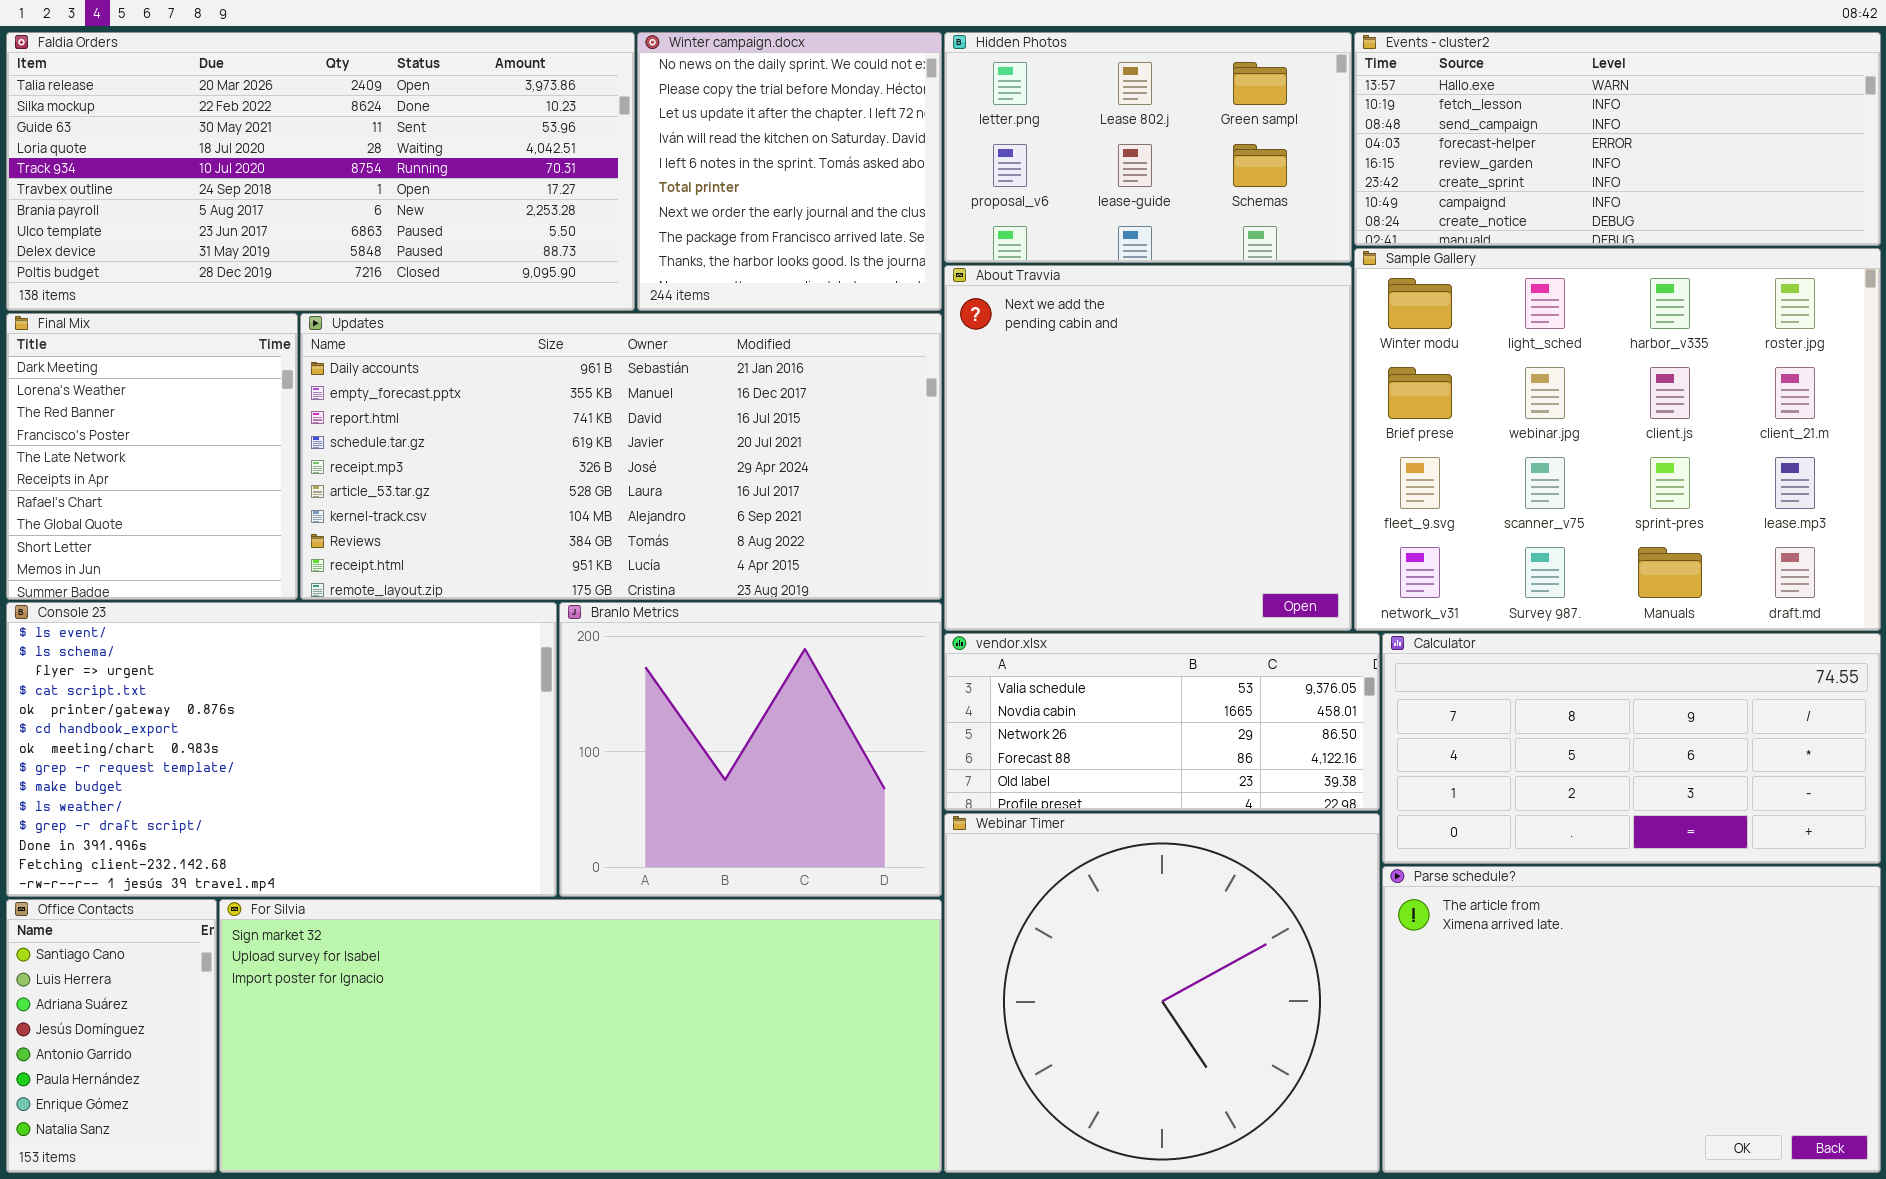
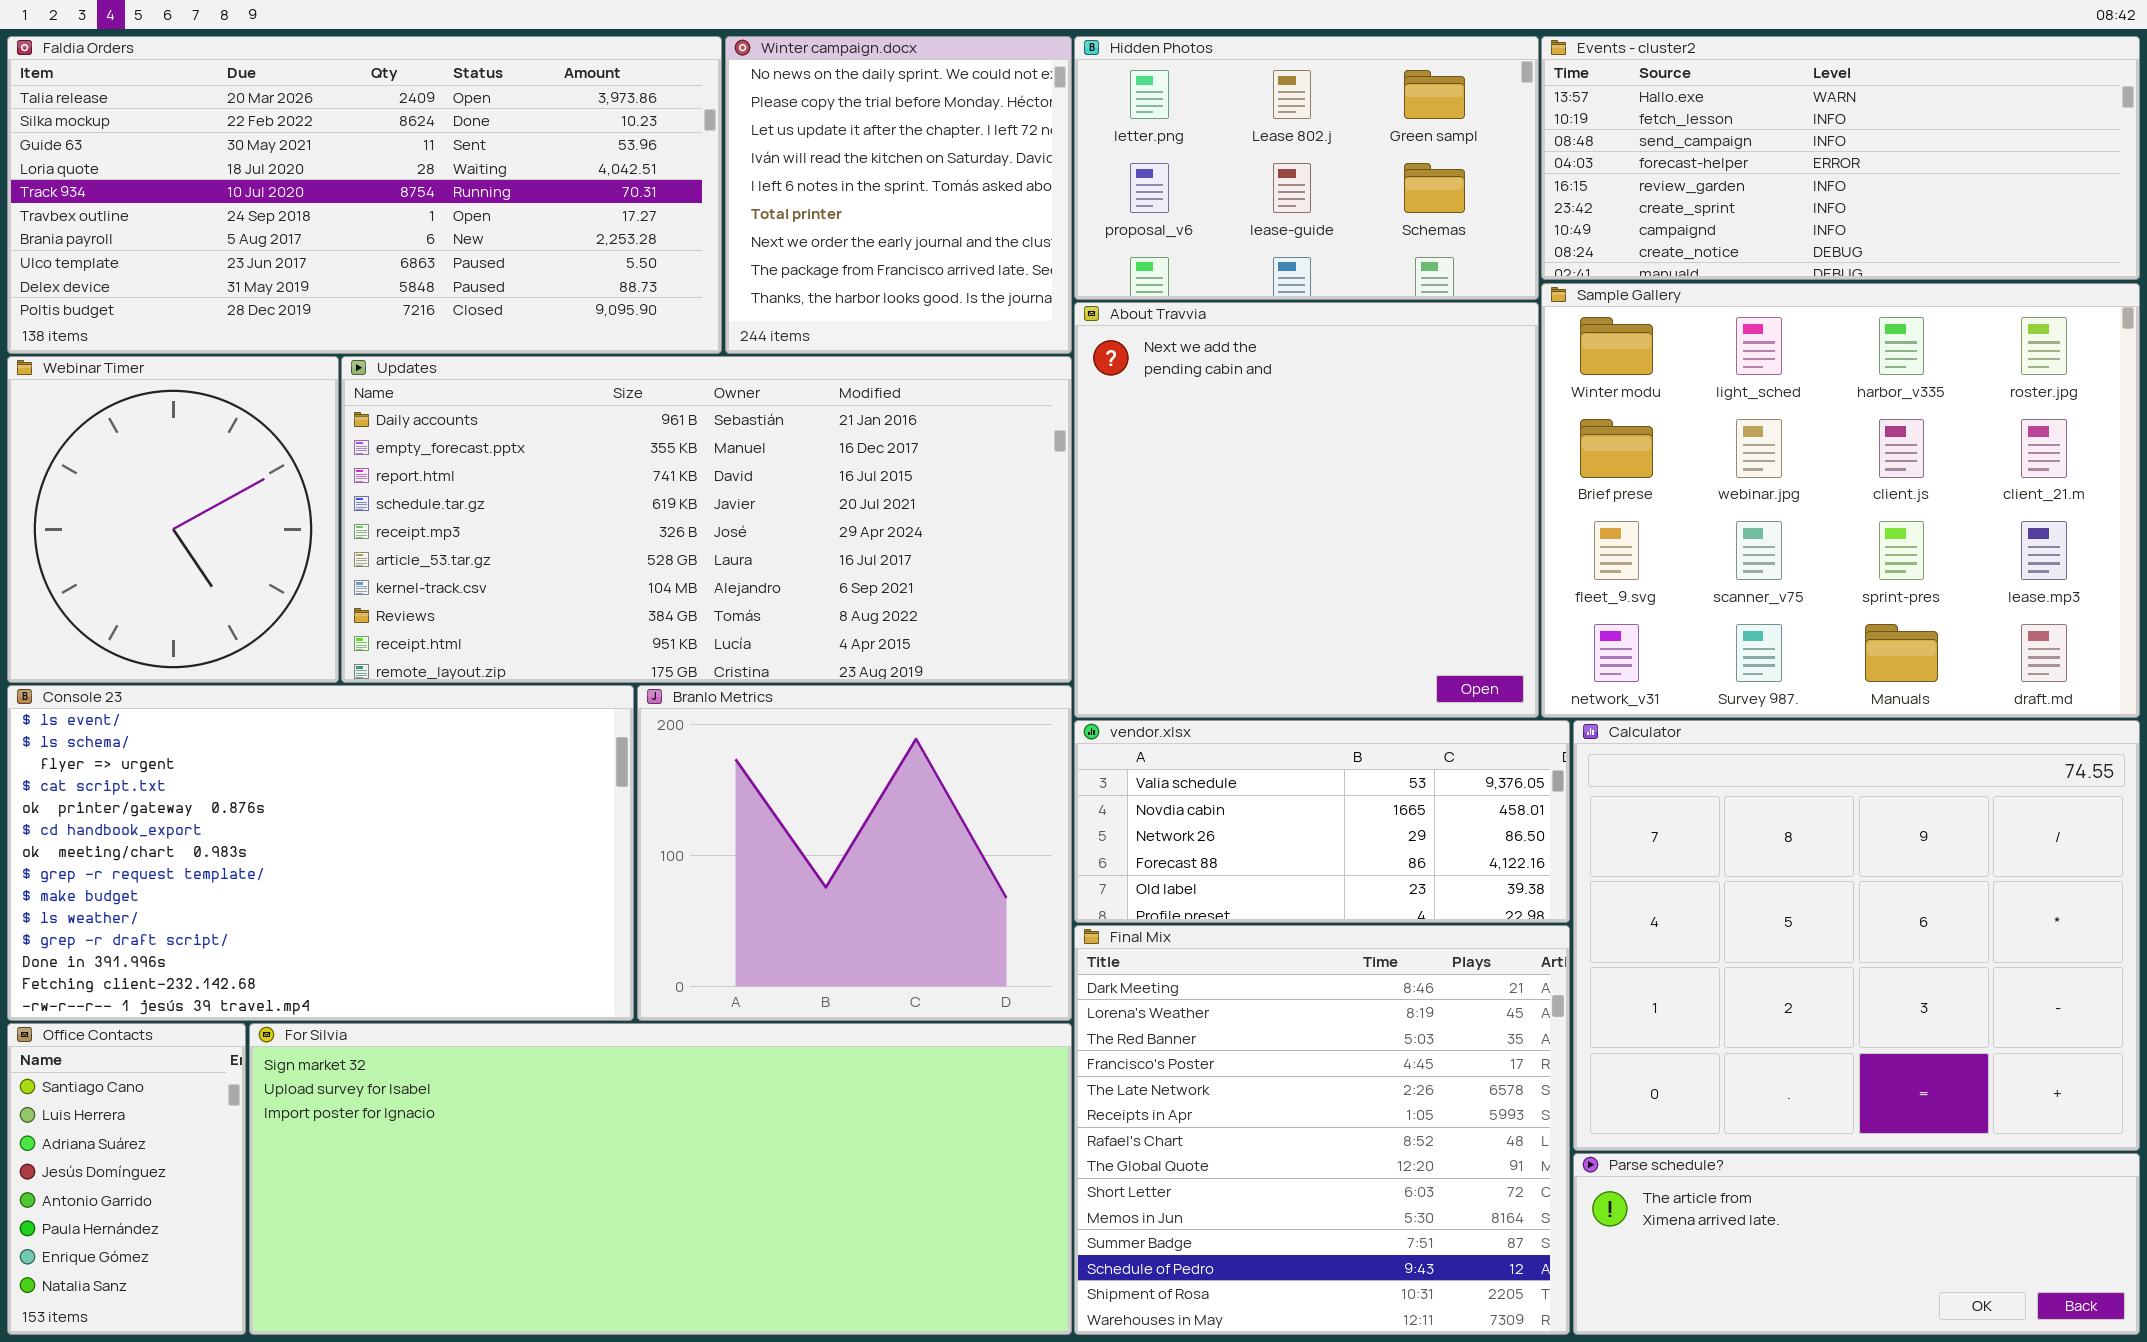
Final Mix: [6,313,298,600] -> [1074,925,1570,1335], moved, resized
Calculator: [1382,633,1881,864] -> [1573,720,2140,1151], resized
Webinar Timer: [944,813,1380,1173] -> [7,356,339,683], moved, resized
Parse schedule?: [1382,866,1881,1173] -> [1573,1153,2140,1335], resized

